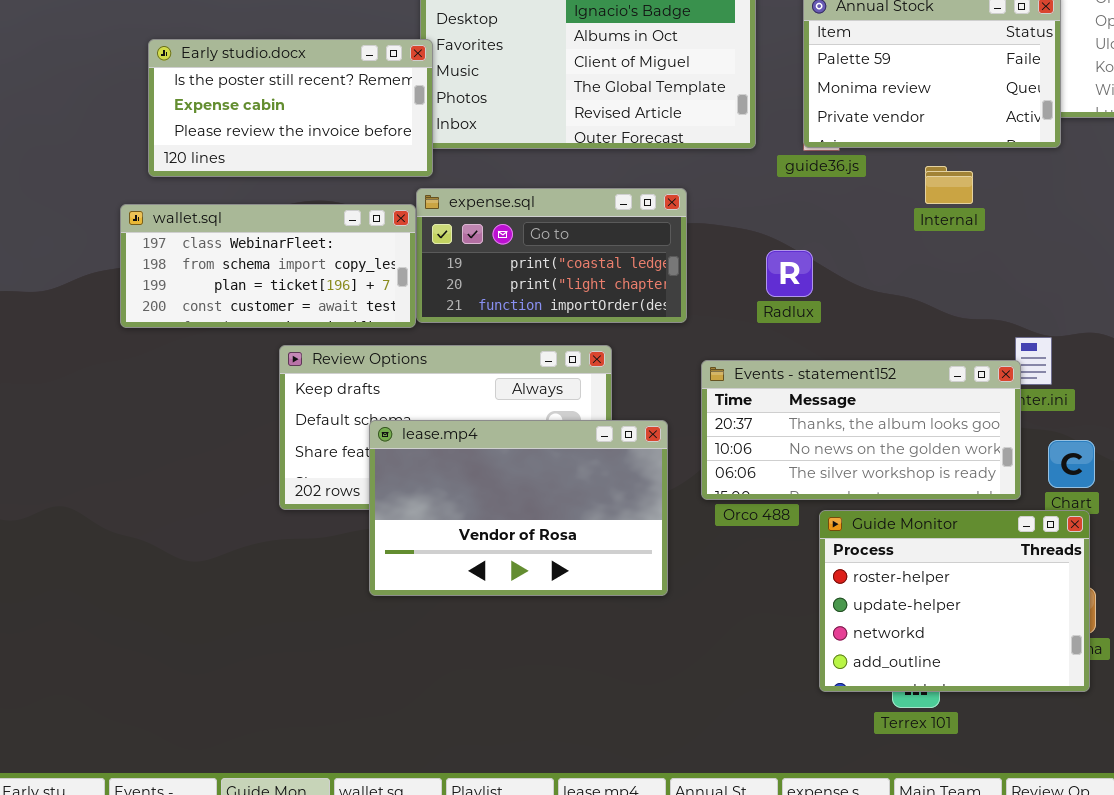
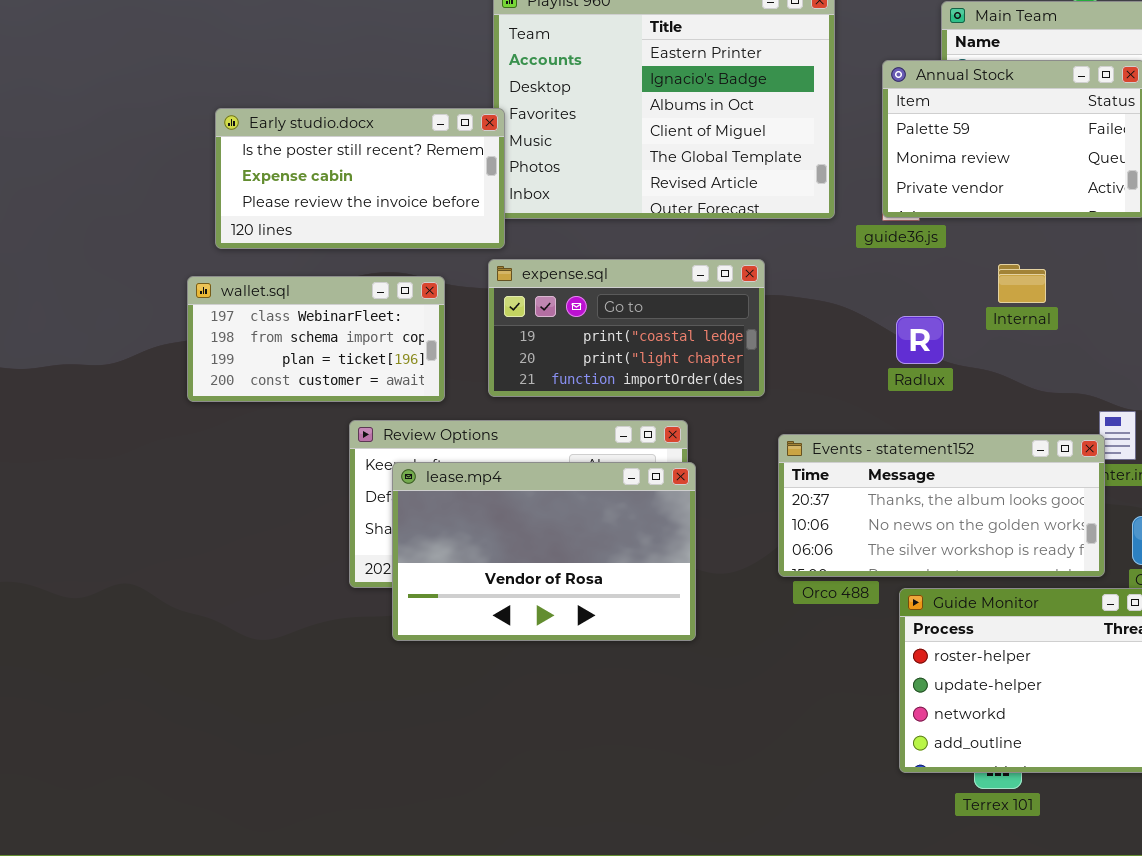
Internal: [925,166,973,204] -> [998,264,1046,303], moved
wallet.sql: [120,204,416,328] -> [187,276,445,402], resized
Radlux: [766,250,813,297] -> [896,316,944,364], moved
lease.mp4: [369,420,668,596] -> [392,462,696,641], moved

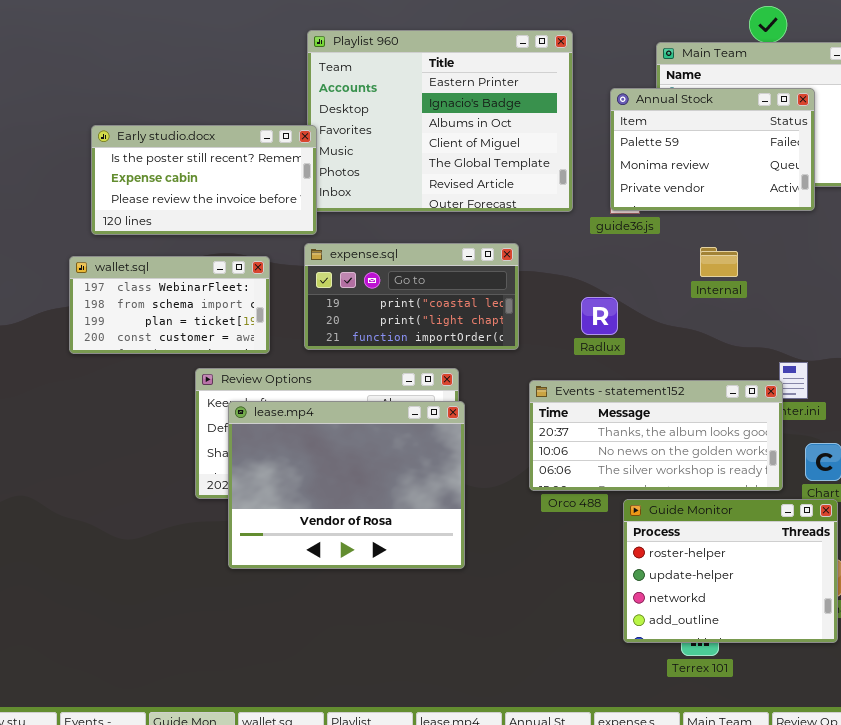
Radlux: [896,316,944,364] -> [581,297,618,335], moved
lease.mp4: [392,462,696,641] -> [228,401,465,569], resized

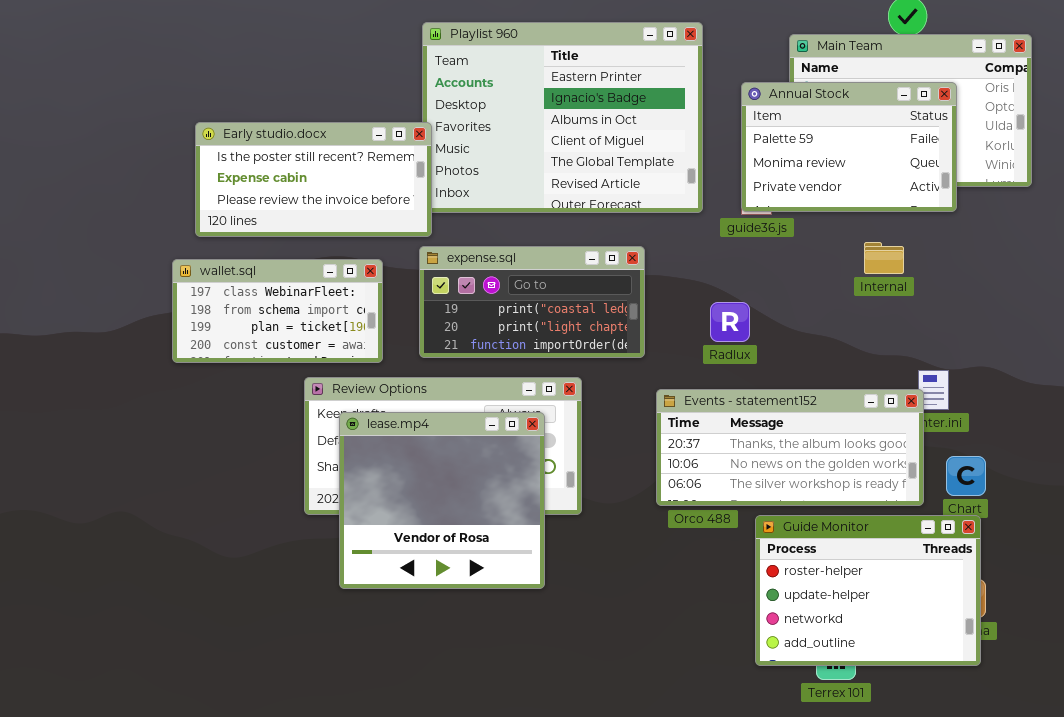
Internal: [700,247,738,277] -> [864,242,904,274], moved
lease.mp4: [228,401,465,569] -> [339,412,545,589], resized

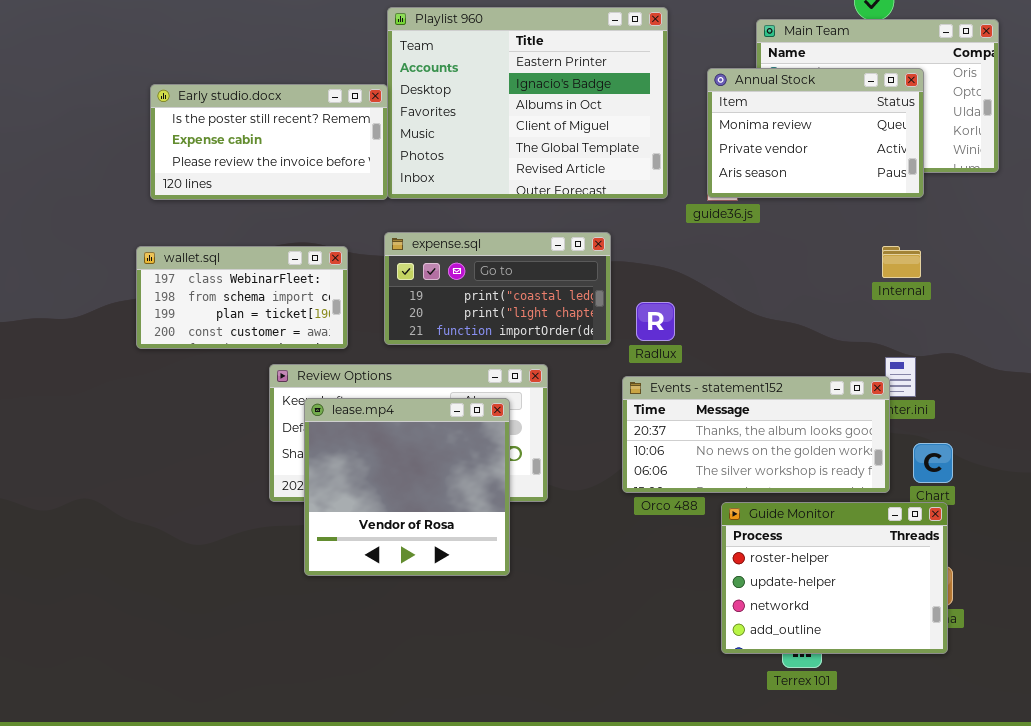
Annual Stock: [741,82,957,212] -> [707,68,924,198], scrolled down 1 row
Early studio.docx: [195,122,432,237] -> [150,84,388,200], moved
Internal: [864,242,904,274] -> [882,246,921,278], moved
Radlux: [710,302,750,342] -> [636,302,675,341], moved

